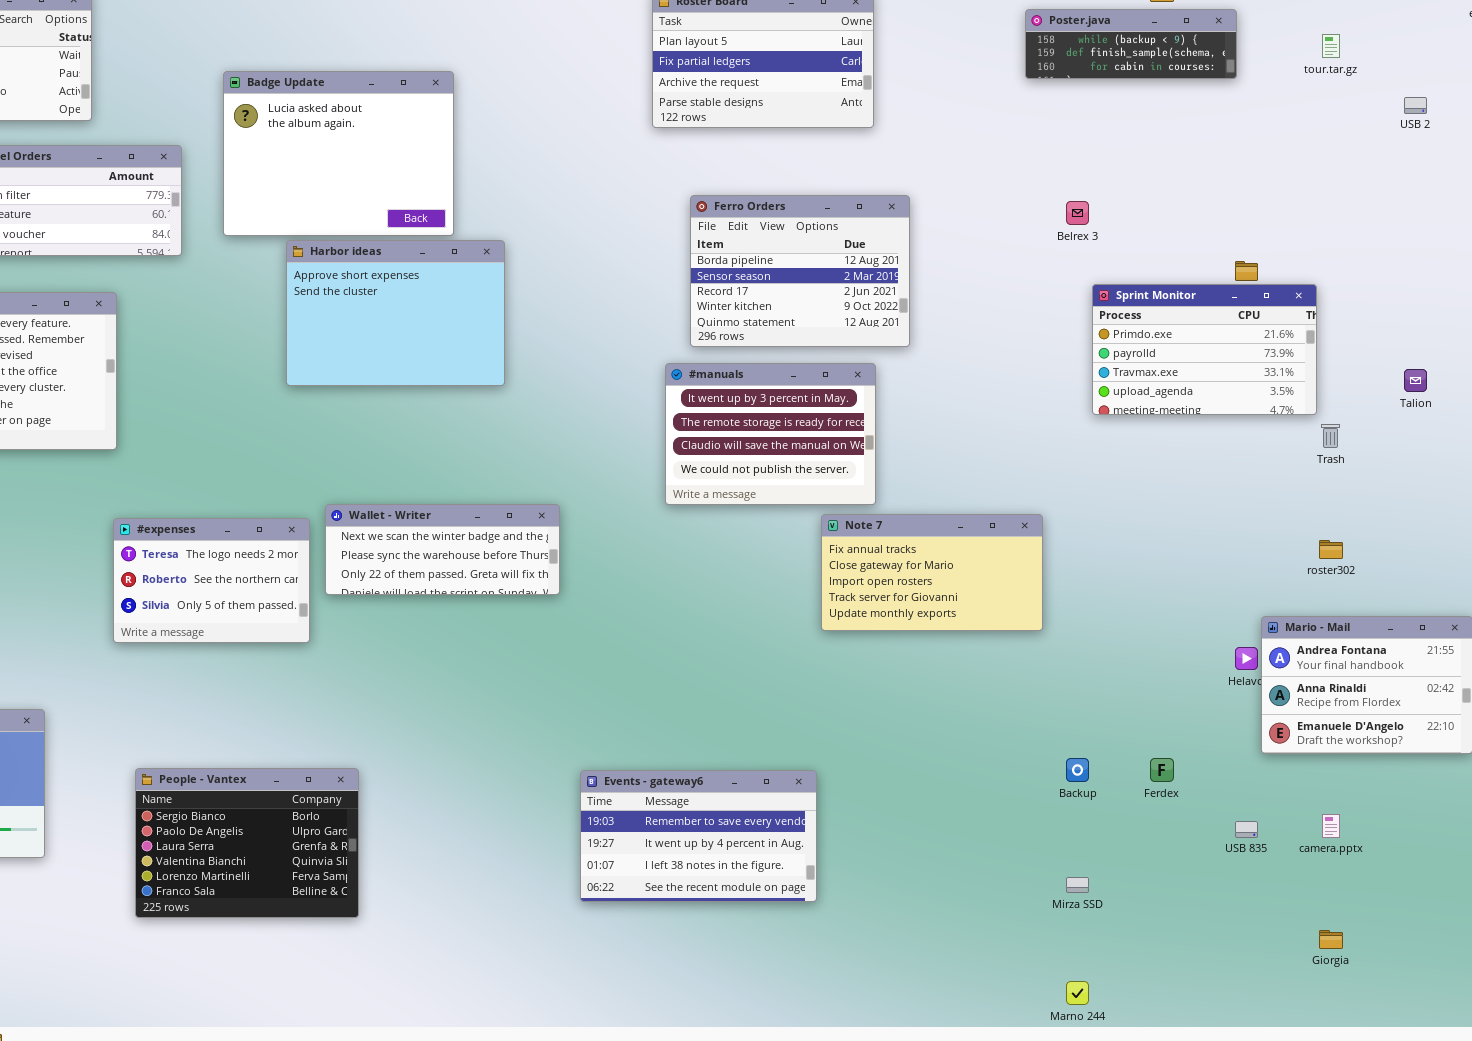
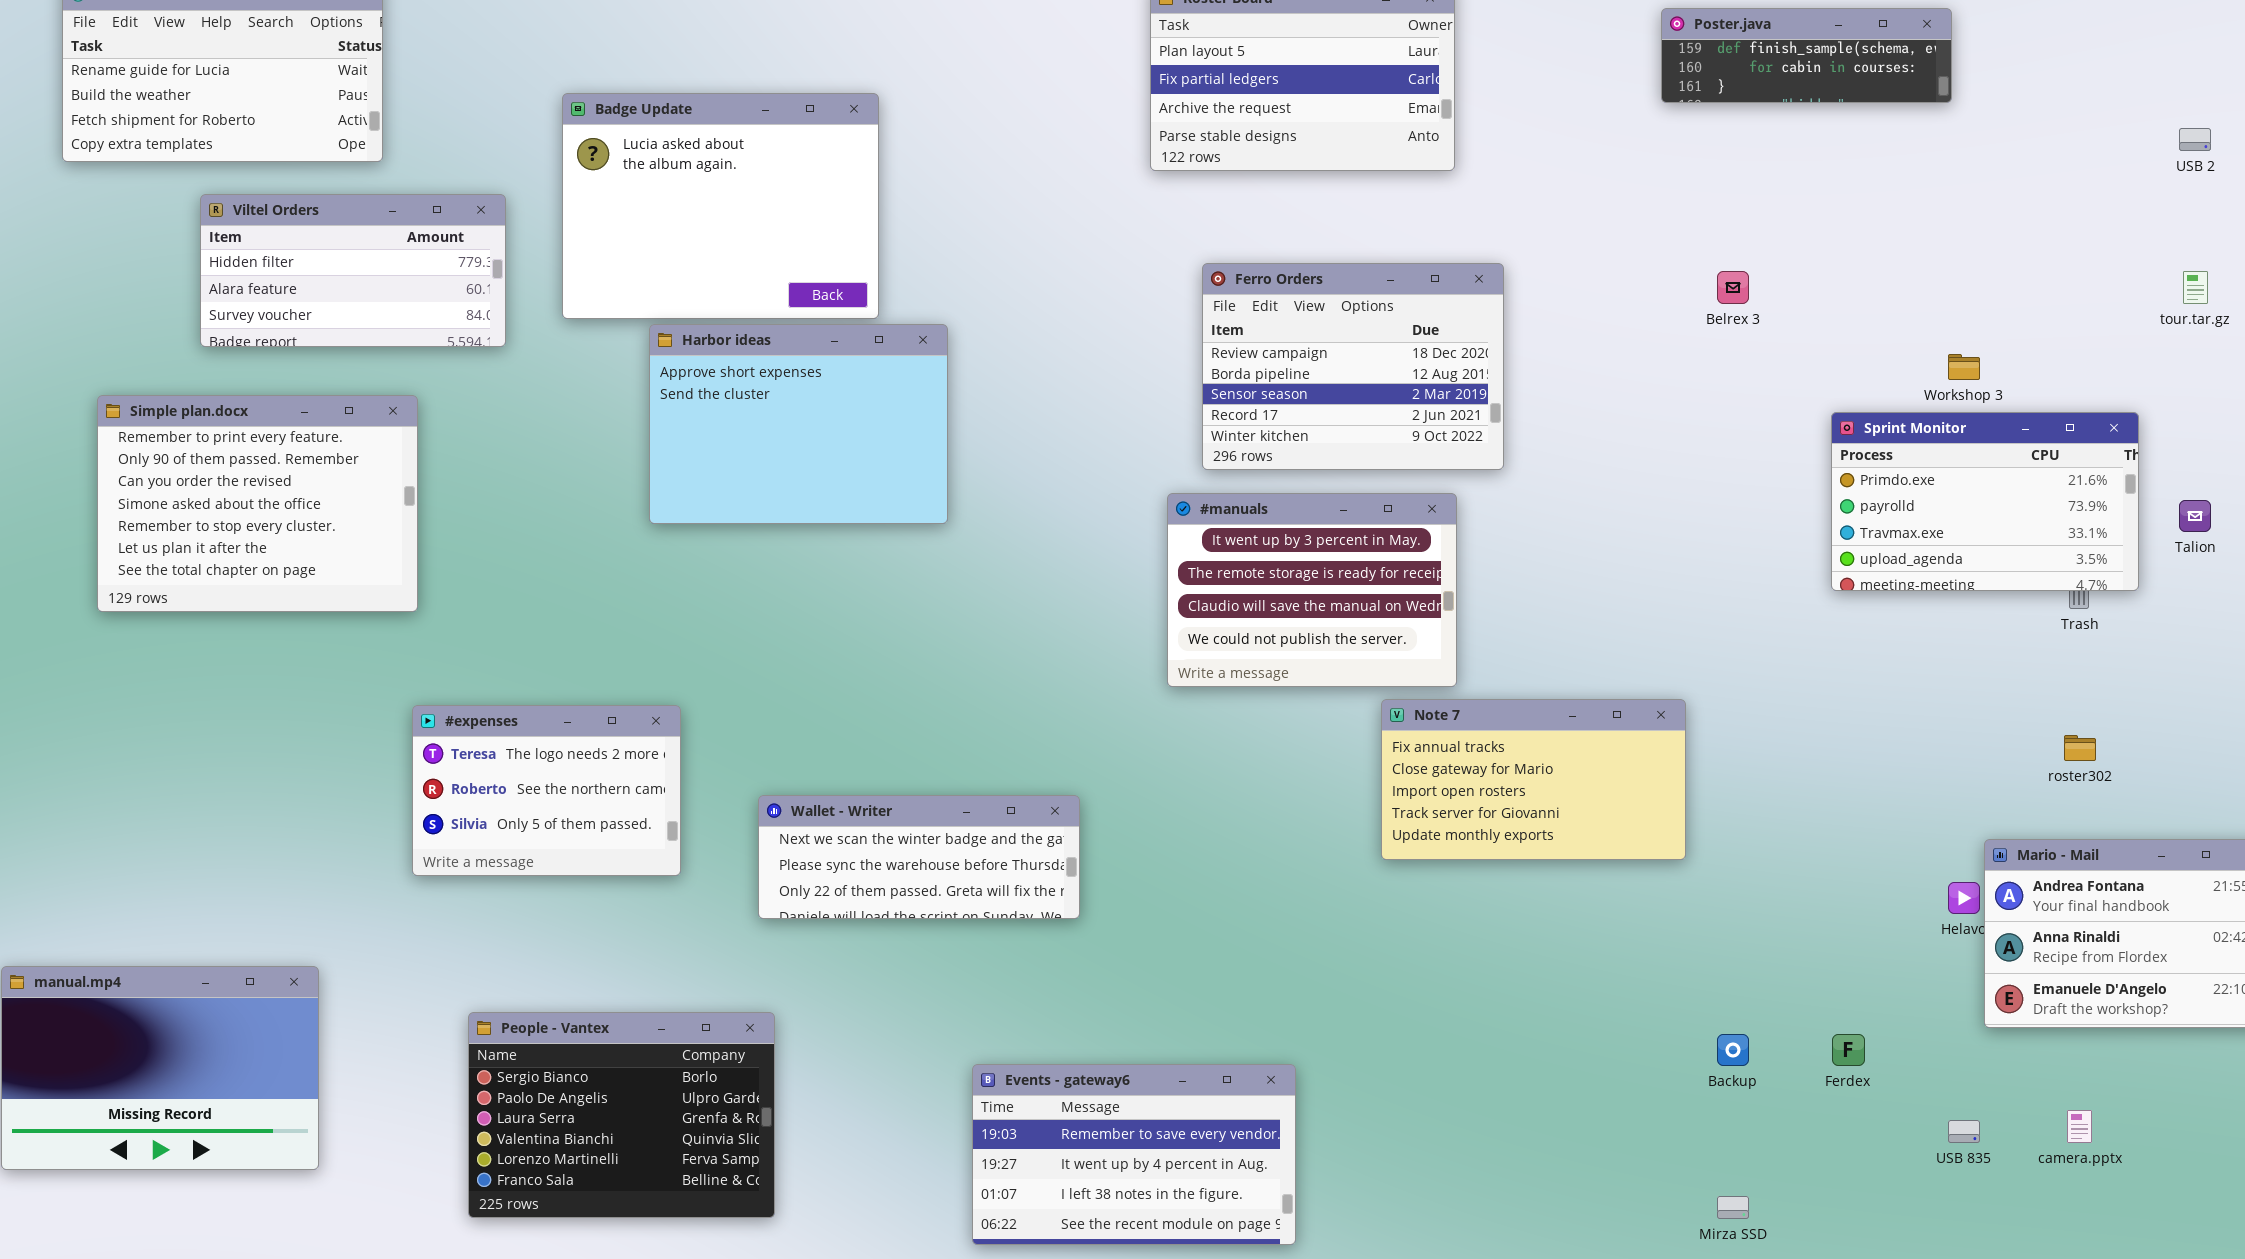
Poster.java: [1025,9,1237,79] -> [1661,8,1952,103], scrolled down 1 row
tour.tar.gz: [1322,34,1340,58] -> [2183,271,2208,304], moved
Ferro Orders: [690,195,910,347] -> [1202,263,1504,470], scrolled up 1 row
Sprint Monitor: [1092,284,1317,415] -> [1831,412,2139,591], moved
Wallet - Writer: [325,504,560,595] -> [758,795,1080,919], moved
People - Vantex: [135,768,359,918] -> [468,1012,775,1218], moved
Events - gateway6: [580,770,817,902] -> [972,1064,1296,1245], moved

